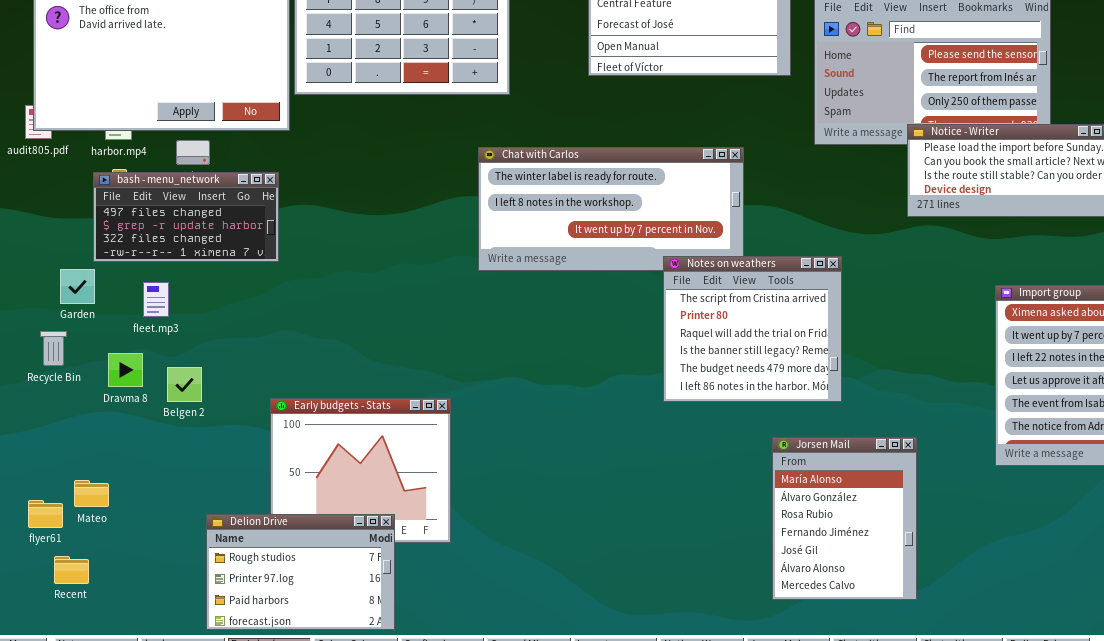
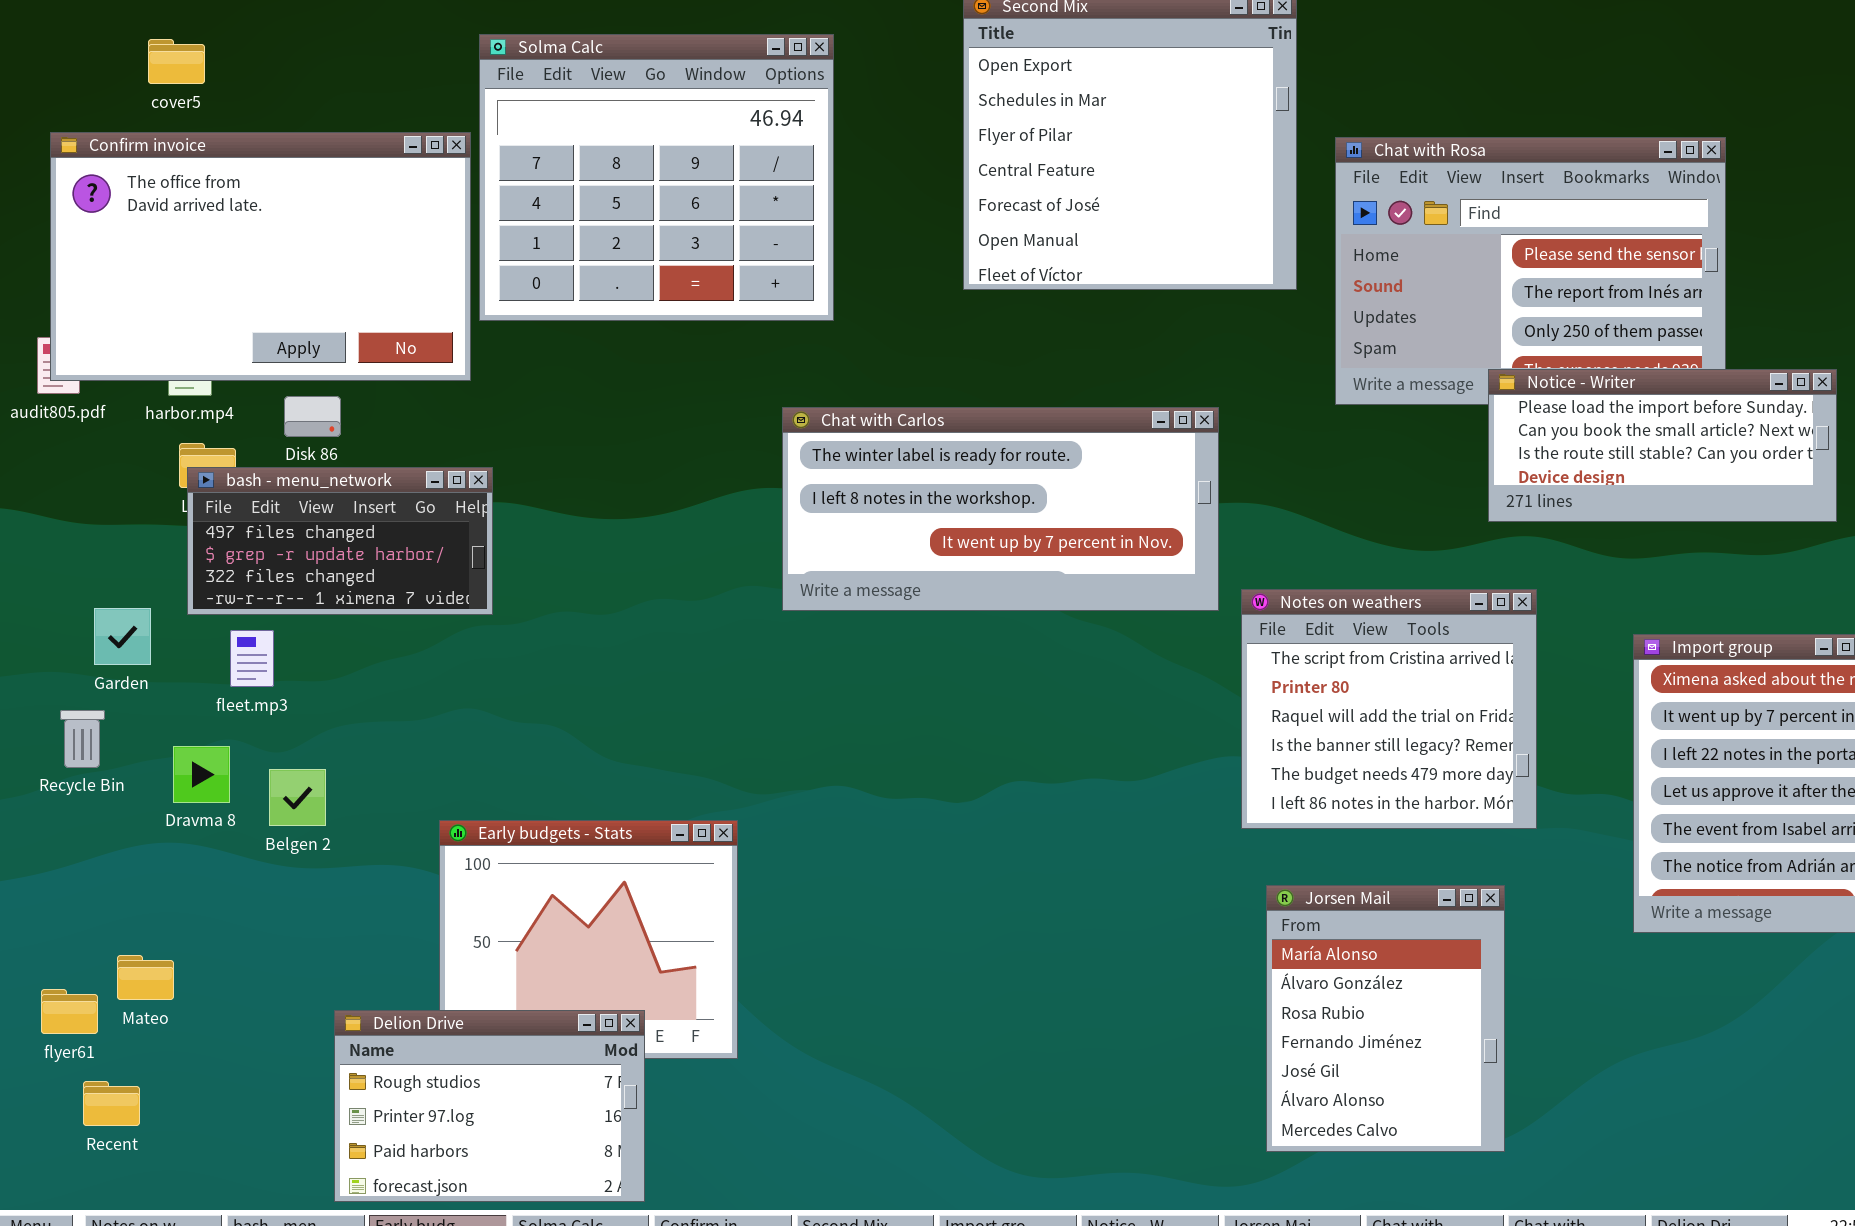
bash - menu_network: [93,172,279,262] -> [187,467,493,615], moved
Notes on weathers: [663,256,842,402] -> [1241,589,1537,829], moved

